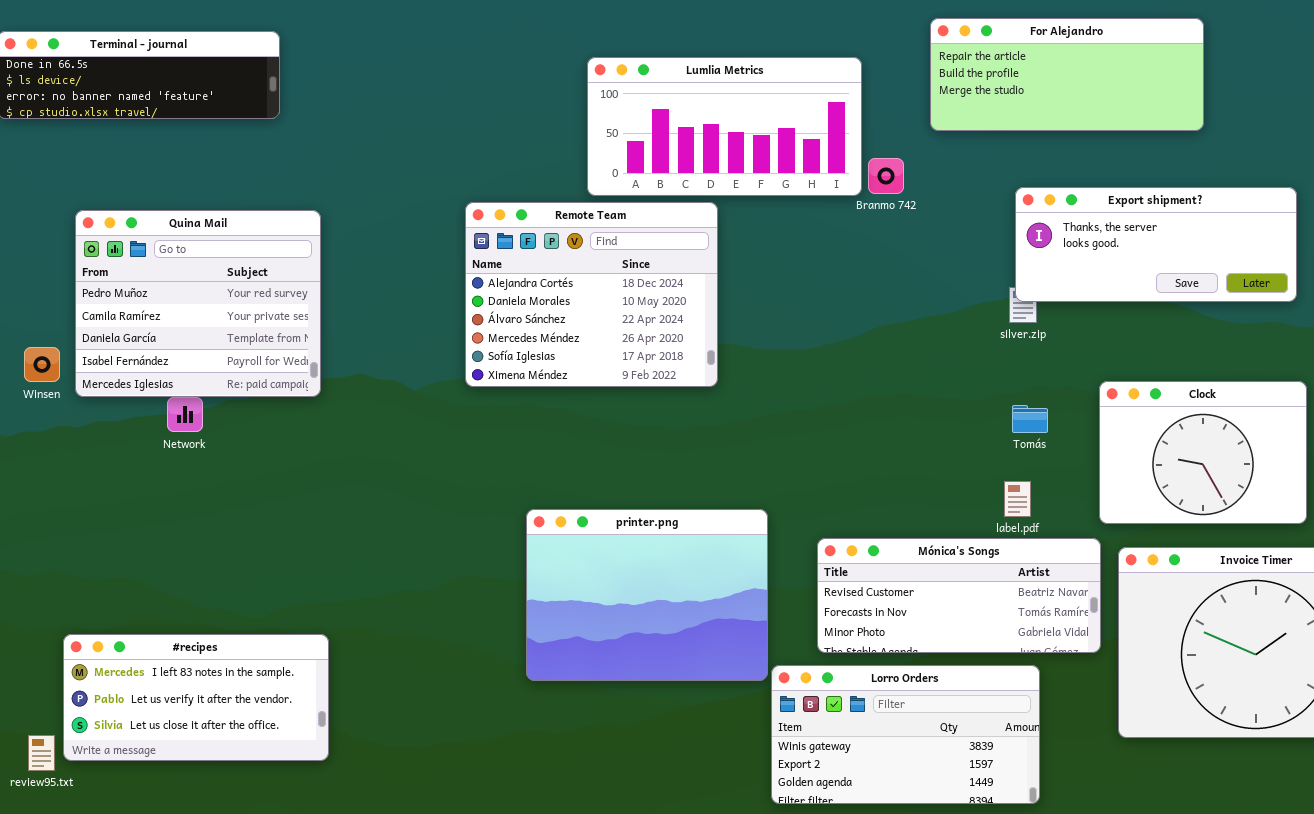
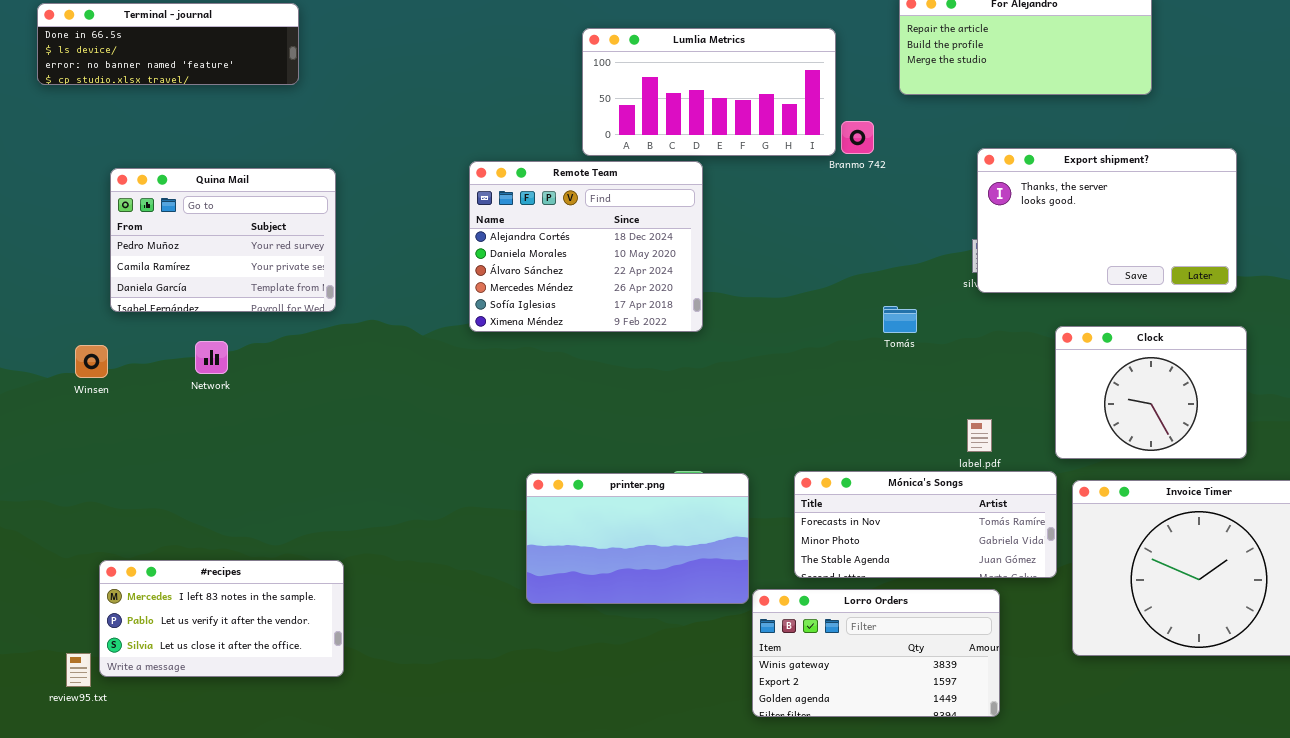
Export shipment?: [1015,187,1297,302] -> [977,148,1237,293], resized
Quina Mail: [75,210,321,397] -> [110,168,336,312], resized
Winsen: [24,347,60,382] -> [75,345,108,378], moved
Tomás: [1012,405,1048,433] -> [883,306,917,333], moved
printer.png: [526,509,768,681] -> [526,473,749,604], resized
Mónica's Songs: [817,538,1101,653] -> [794,471,1057,578], scrolled down 1 row

